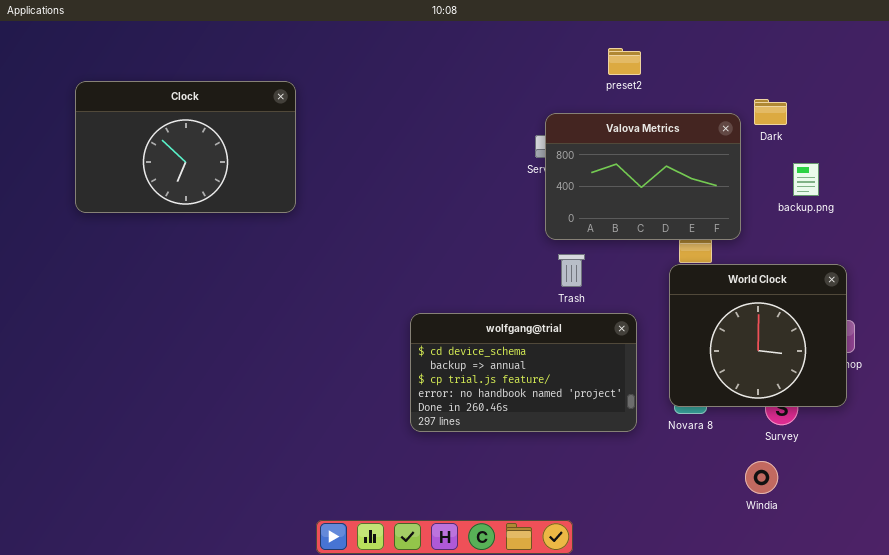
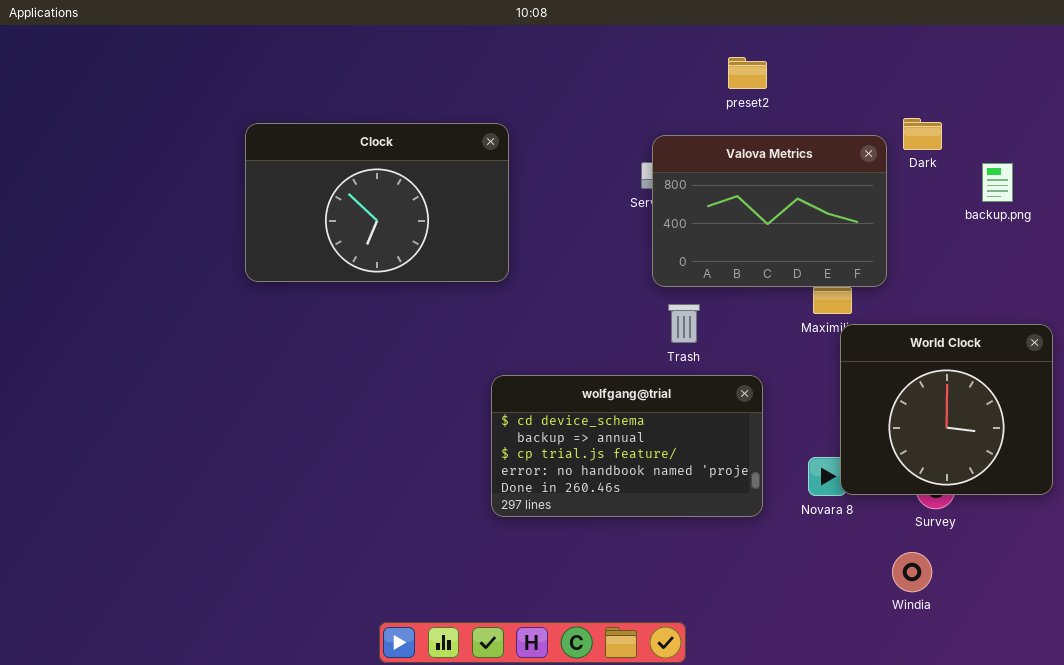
Clock: [75,81,296,213] -> [245,123,509,282], moved
backup.png: [793,163,819,196] -> [982,163,1013,202], moved
World Clock: [669,264,847,407] -> [840,324,1053,495], moved

